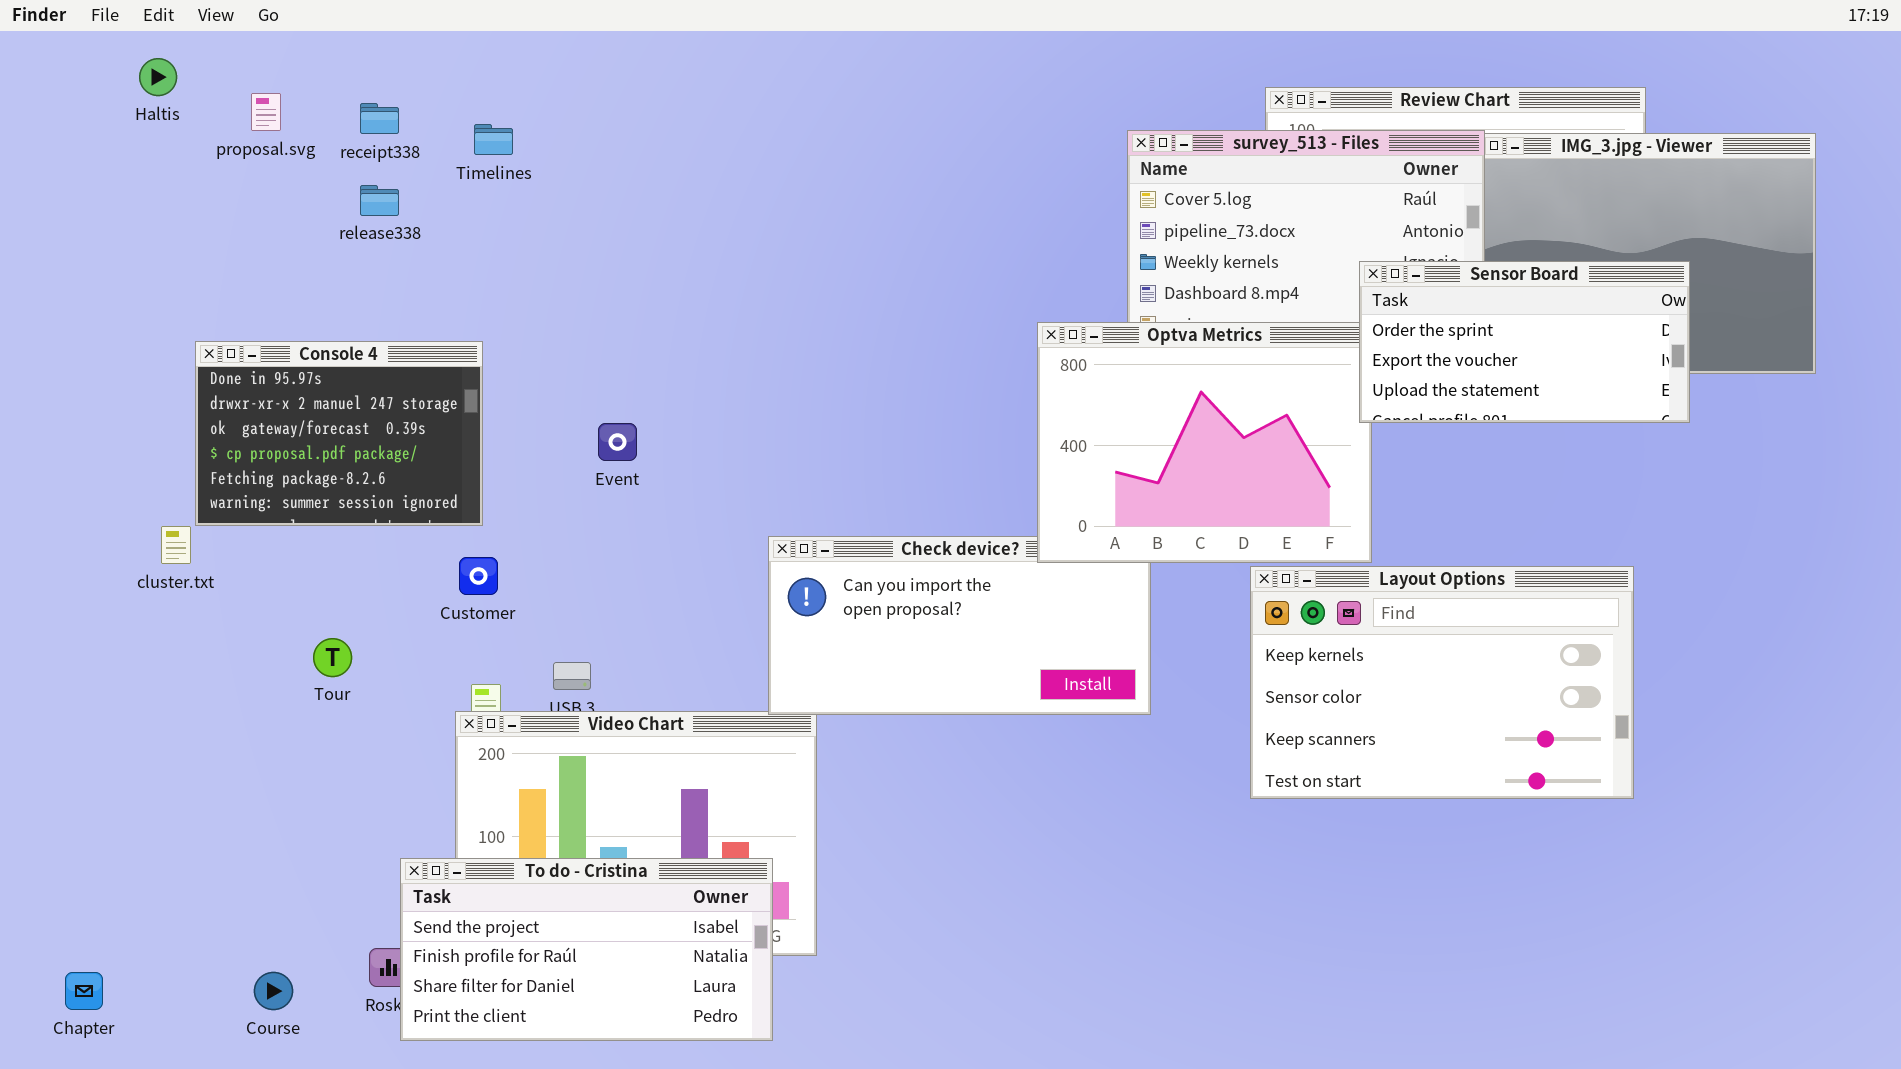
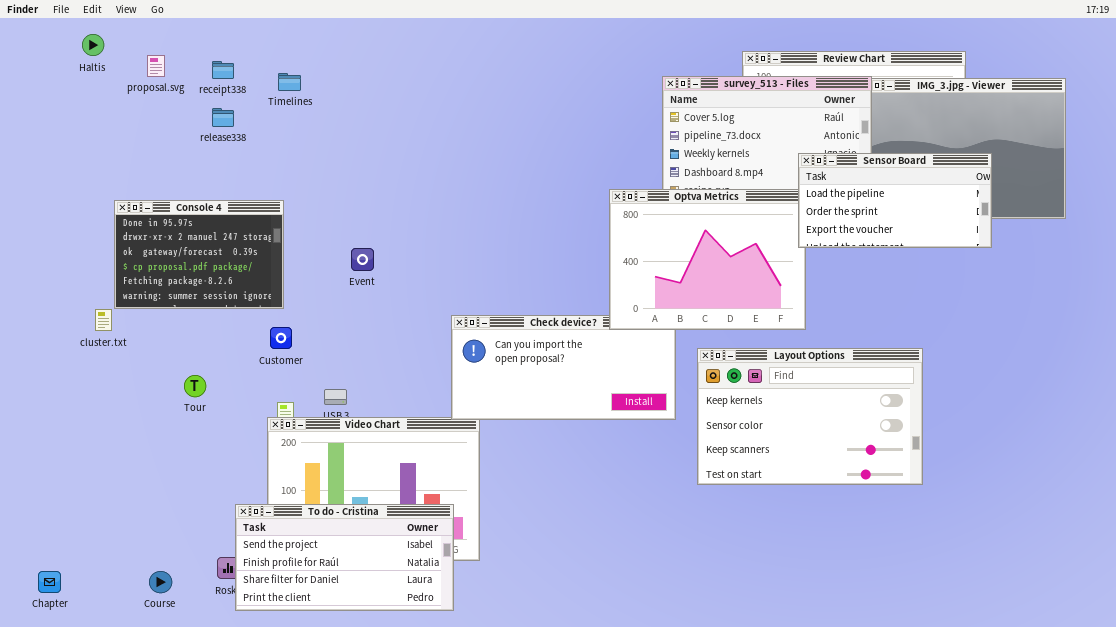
Sensor Board: [1359,261,1690,423] -> [798,153,992,248], scrolled up 1 row
Layout Options: [1250,566,1634,799] -> [697,348,923,485], moved

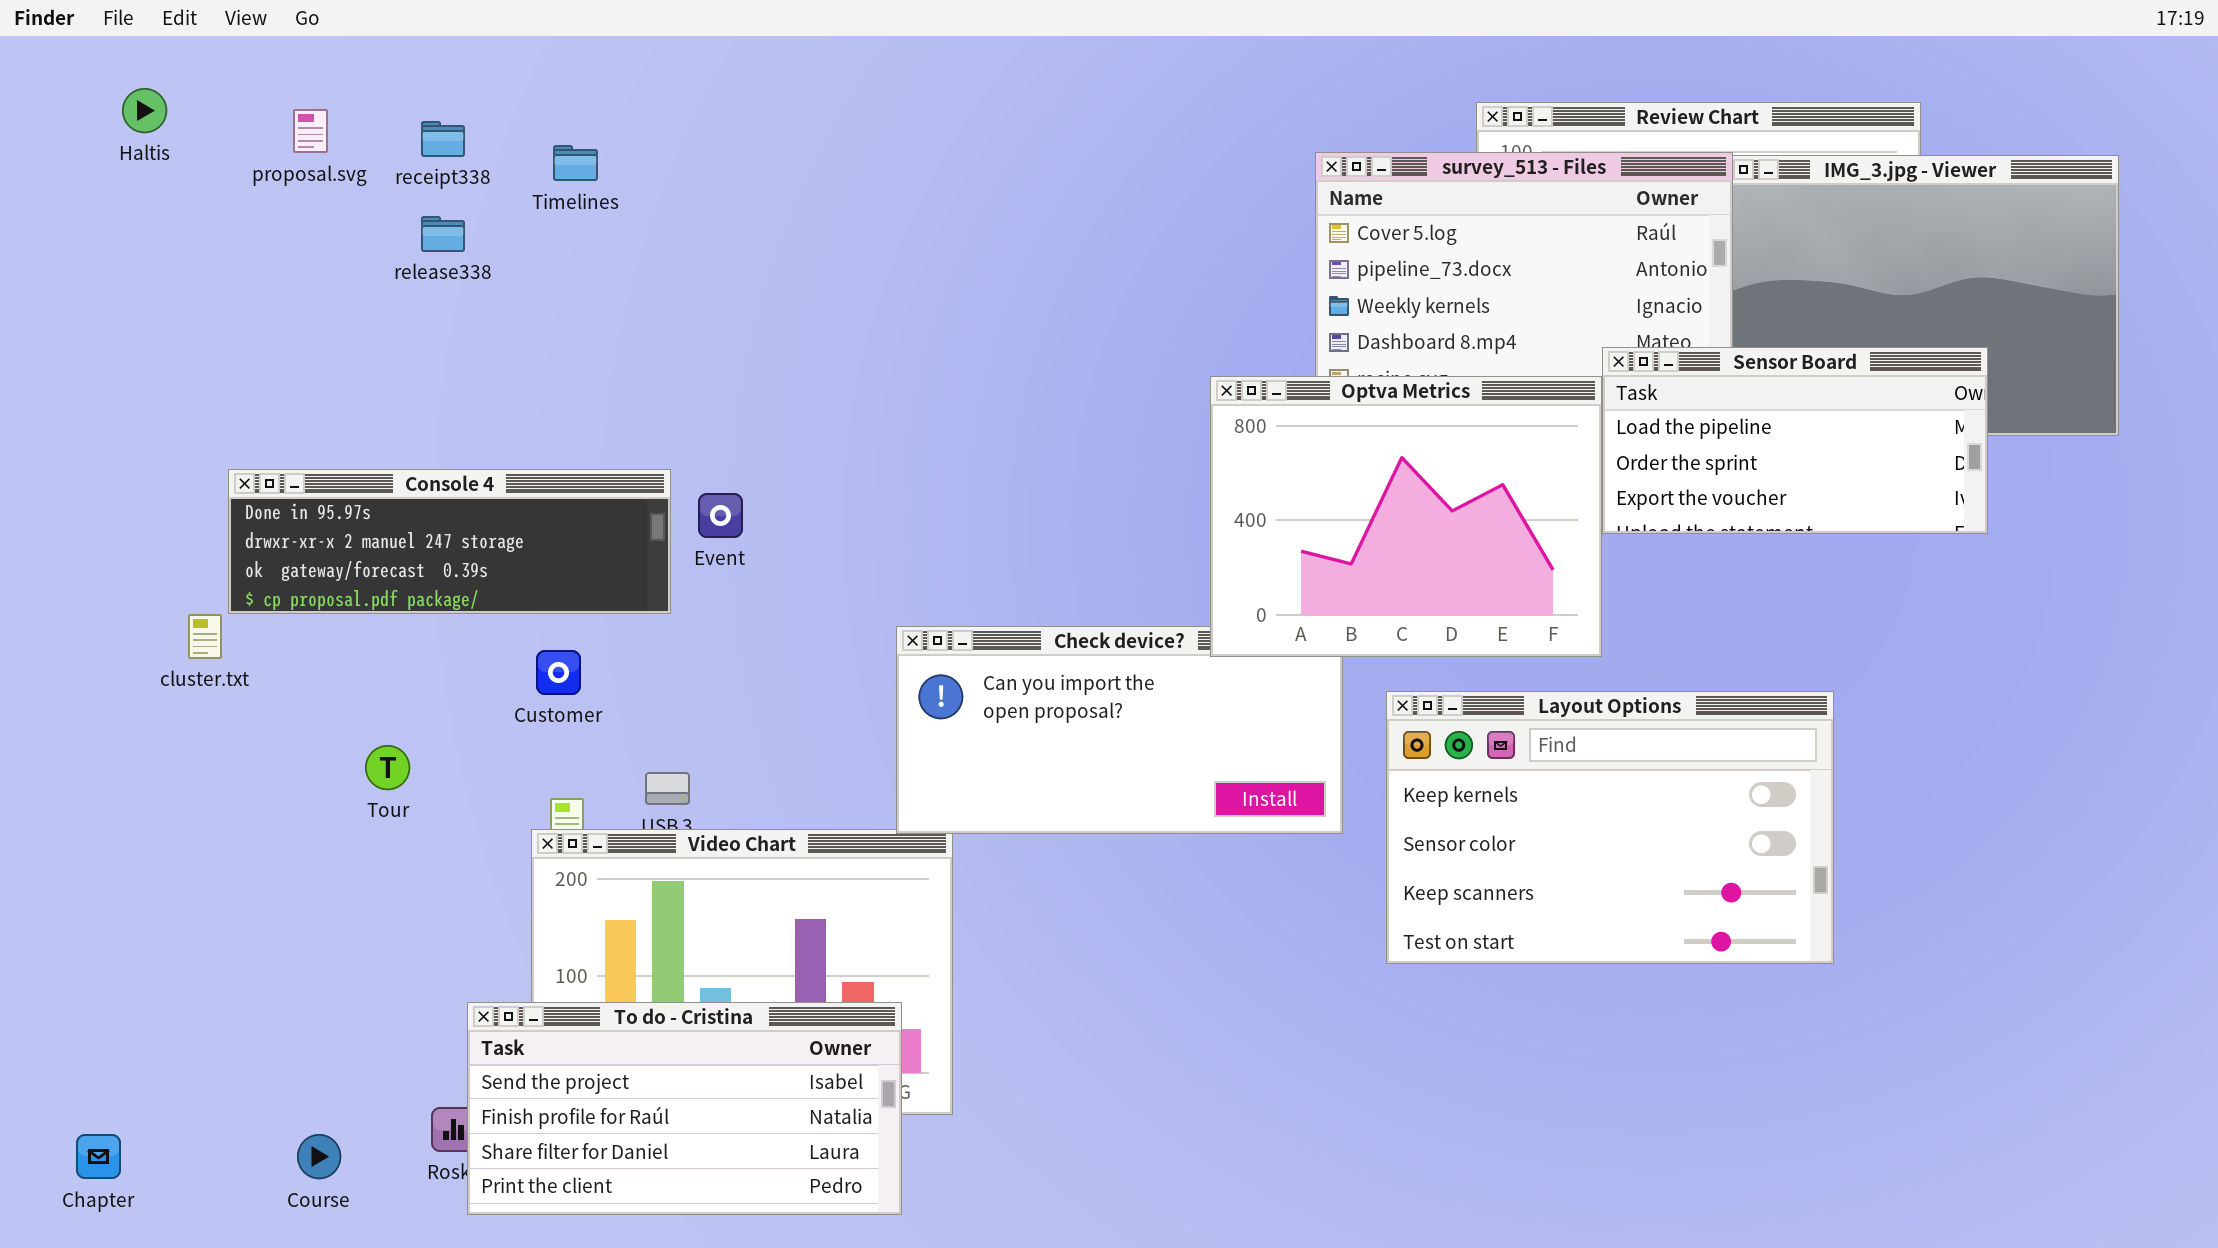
Haltis: [82,34,104,56] -> [122,88,167,133], moved
Sensor Board: [798,153,992,248] -> [1602,347,1988,534], moved
Console 4: [114,200,284,309] -> [228,469,671,614], resized

